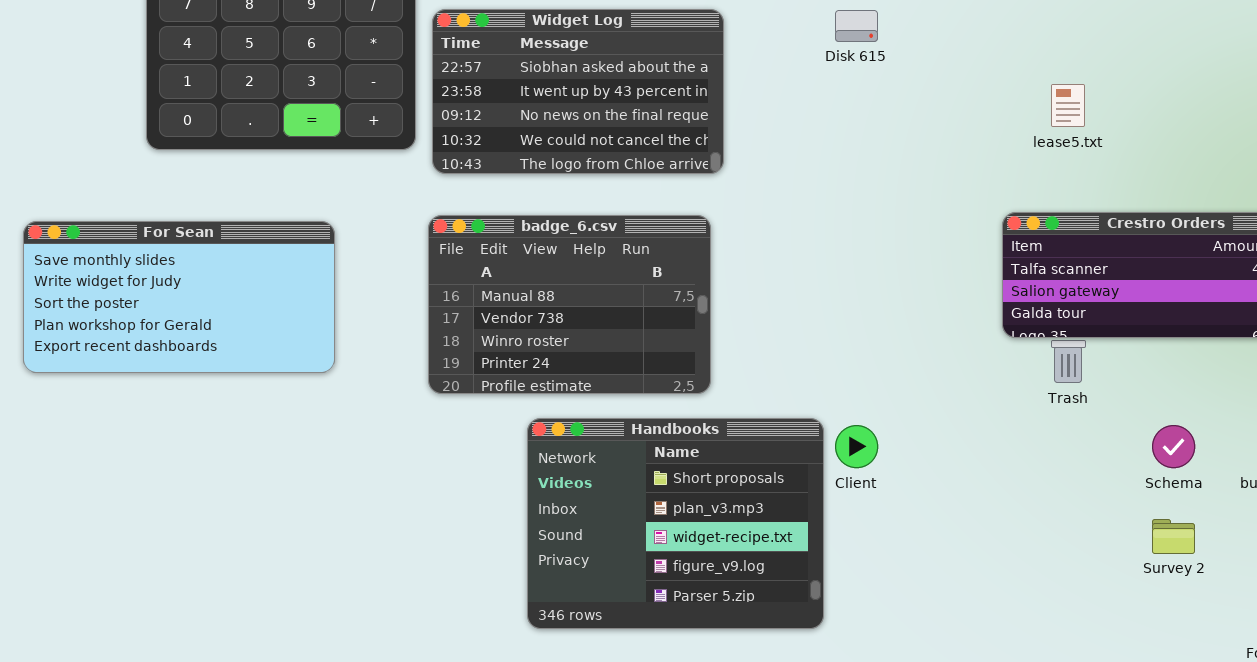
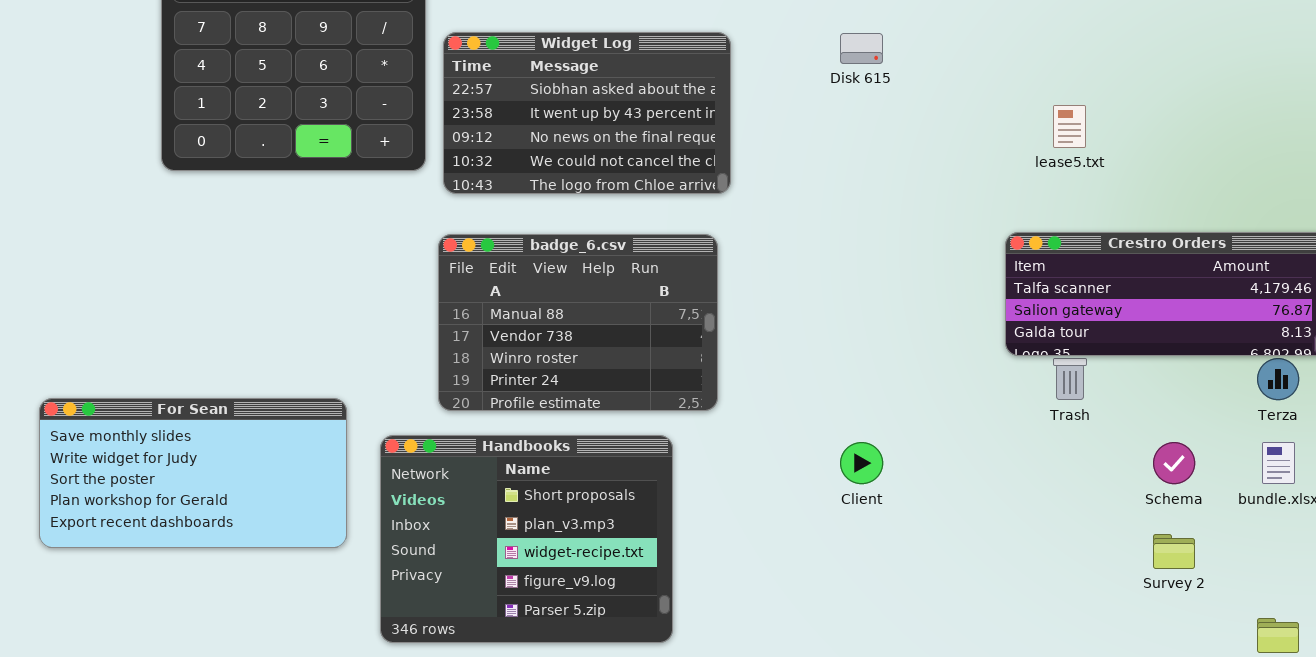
For Sean: [23,221,335,373] -> [39,398,347,548], moved
Handbooks: [527,418,824,629] -> [380,435,673,643], moved

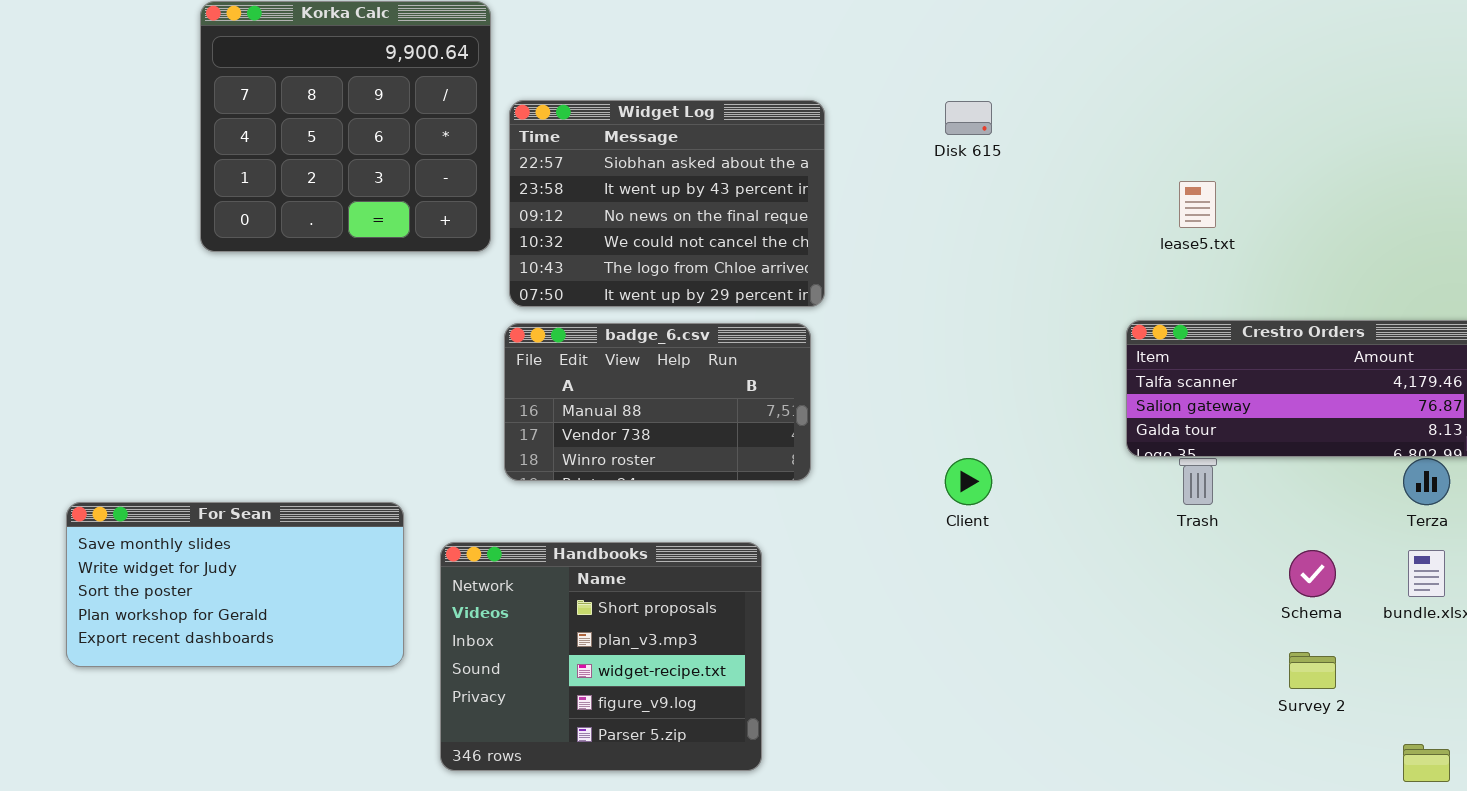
Widget Log: [443,32,731,194] -> [509,100,825,307], resized
badge_6.csv: [438,234,718,411] -> [504,323,811,481], resized
Client: [840,442,883,484] -> [945,458,992,505], moved

